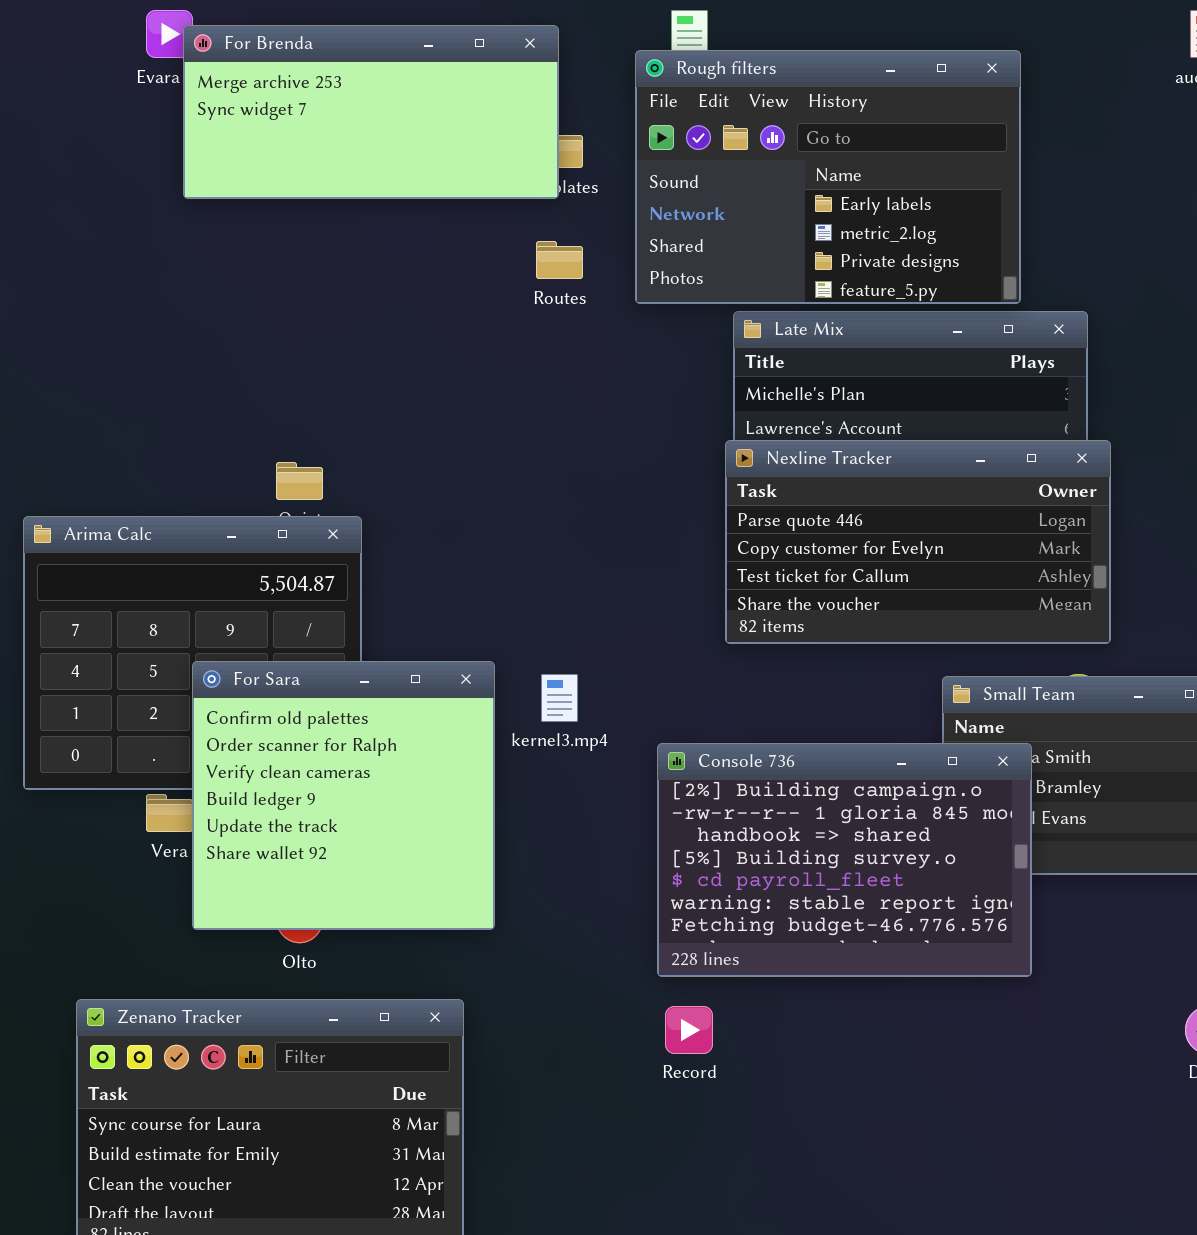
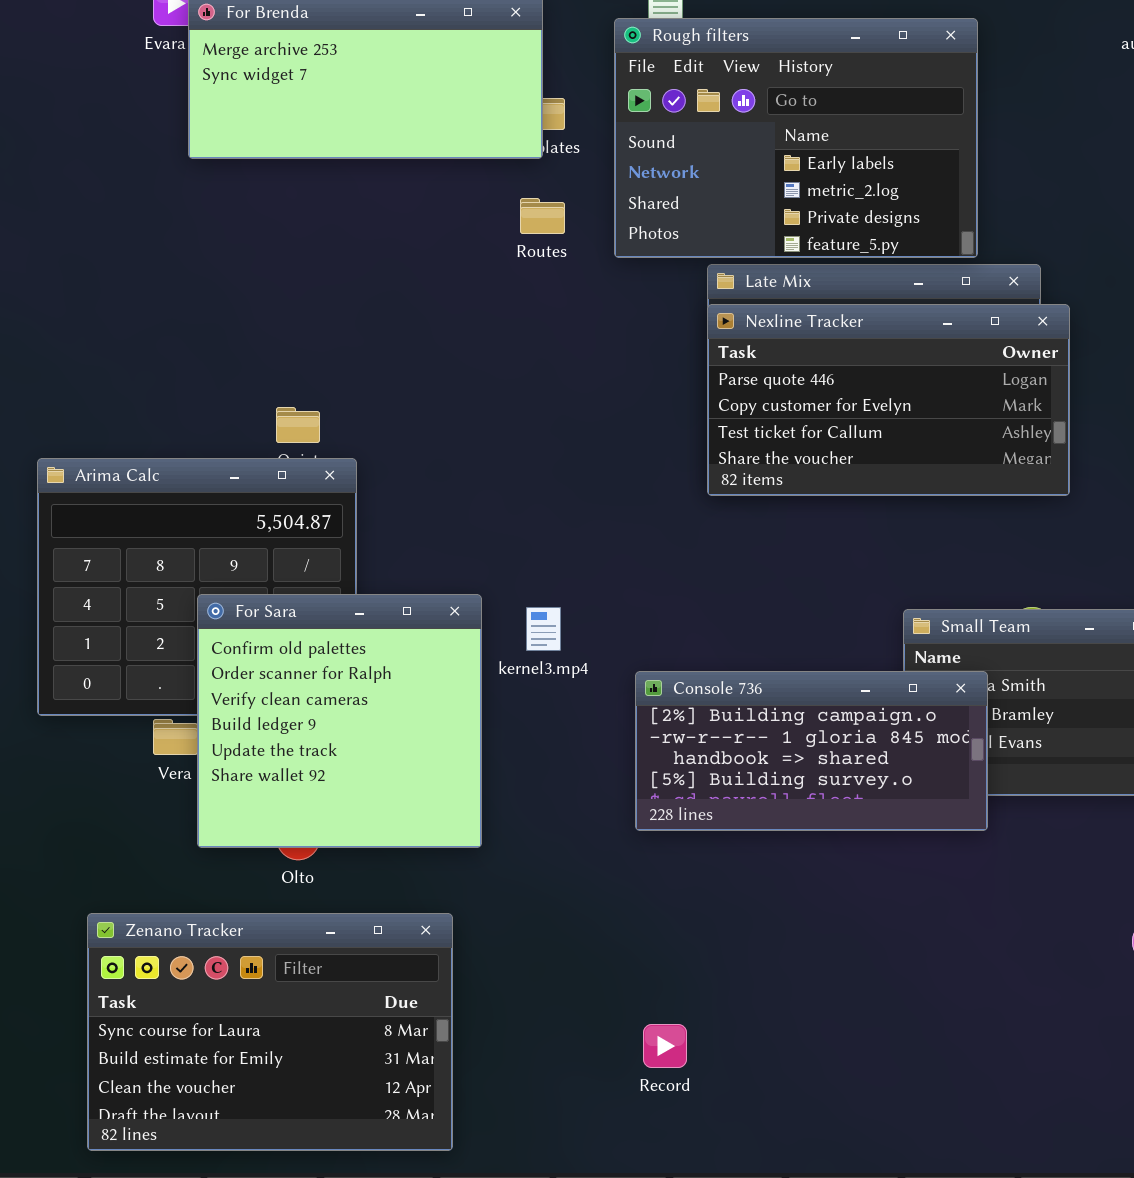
Nexline Tracker: [725,440,1111,644] -> [707,304,1070,496], moved
Console 736: [657,743,1032,977] -> [635,671,988,831], resized
Record: [665,1006,713,1054] -> [643,1024,687,1068], moved

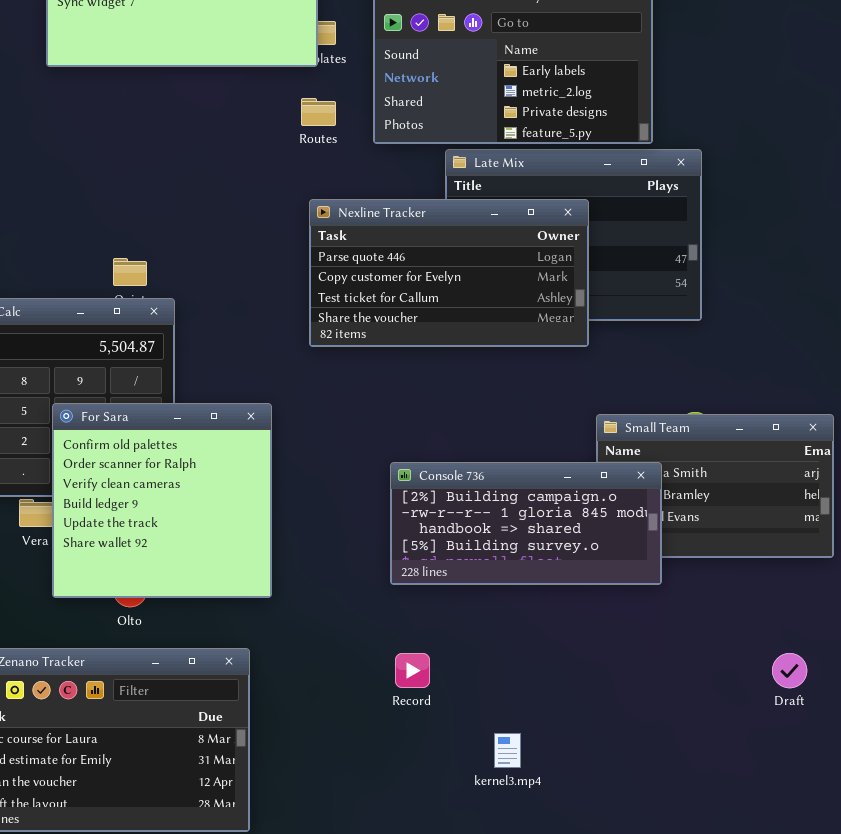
Nexline Tracker: [707,304,1070,496] -> [309,199,589,347], moved
kernel3.mp4: [526,607,561,651] -> [494,733,521,768], moved
Record: [643,1024,687,1068] -> [395,653,430,688], moved

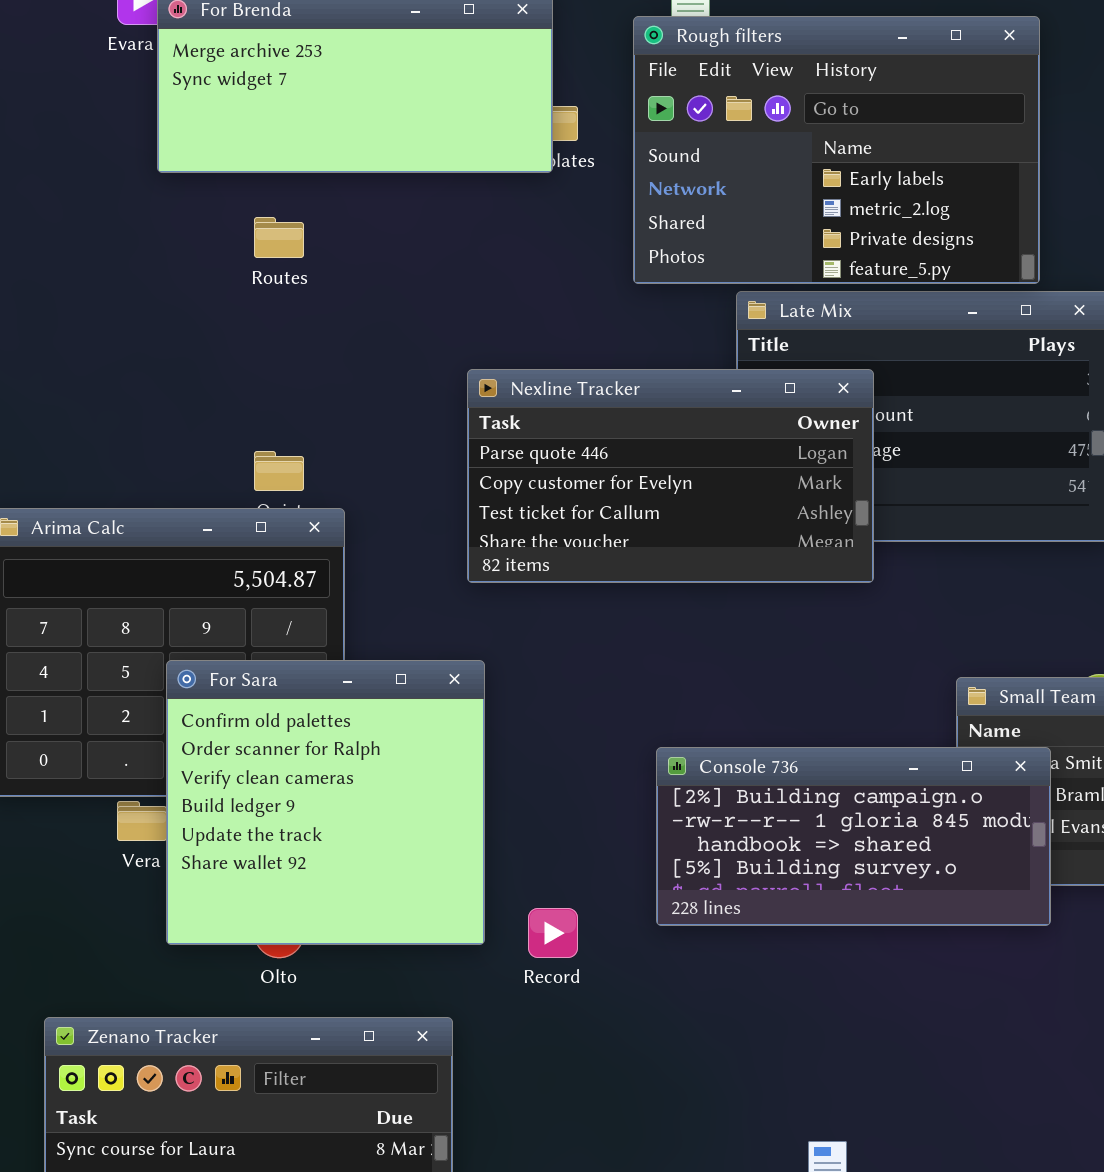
Routes: [301,98,336,126] -> [254,217,304,258], moved
Nexline Tracker: [309,199,589,347] -> [467,369,874,583], moved
Record: [395,653,430,688] -> [528,908,578,958], moved

